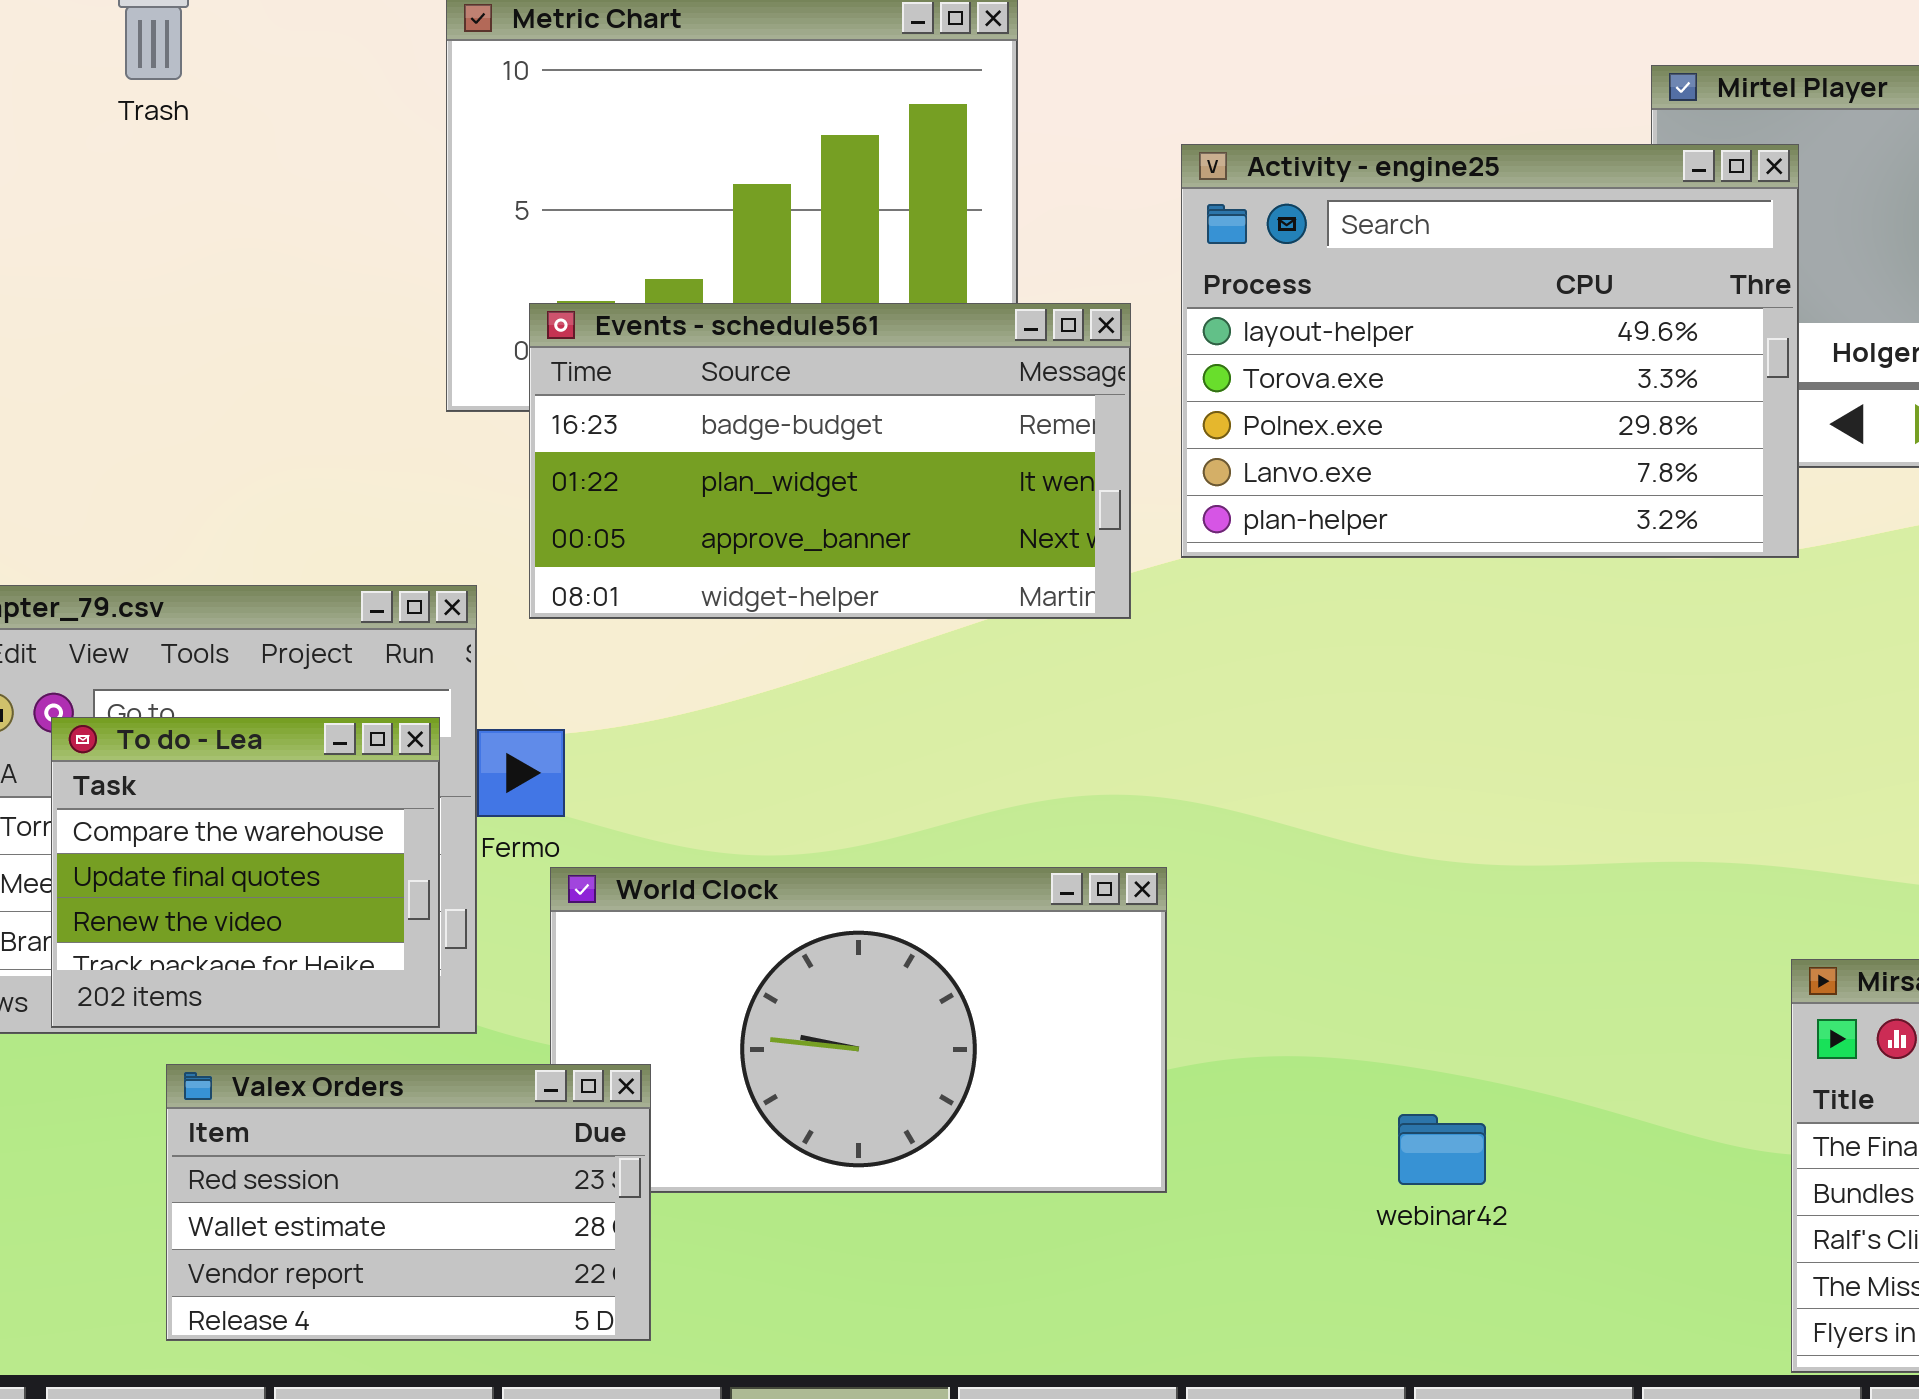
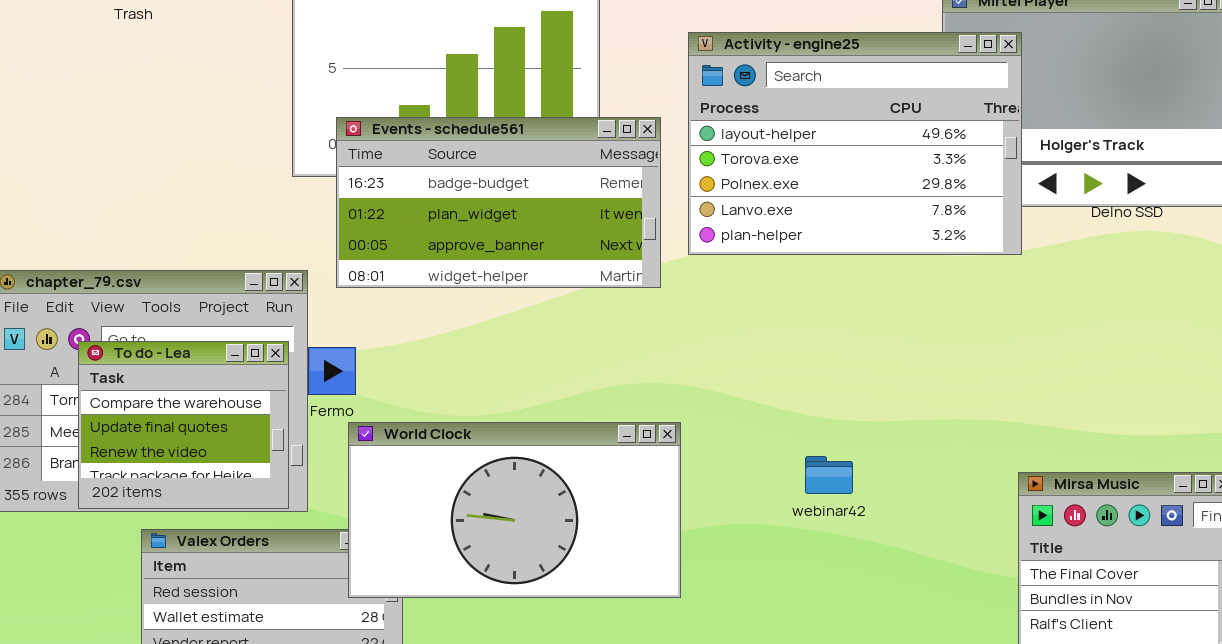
World Clock: [550,867,1167,1193] -> [348,422,681,598], raised
webinar42: [1398,1114,1486,1185] -> [805,456,853,494], moved

